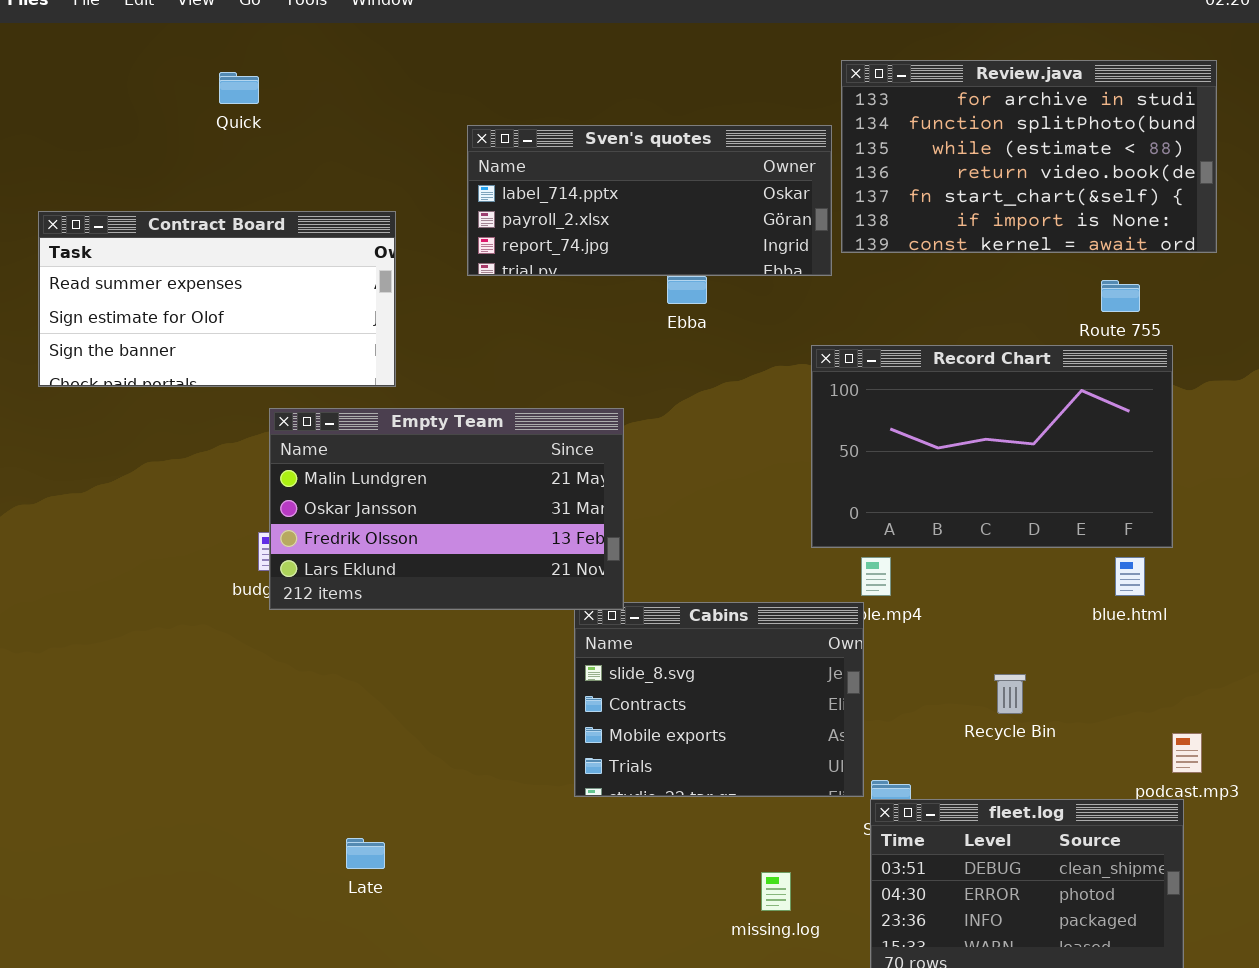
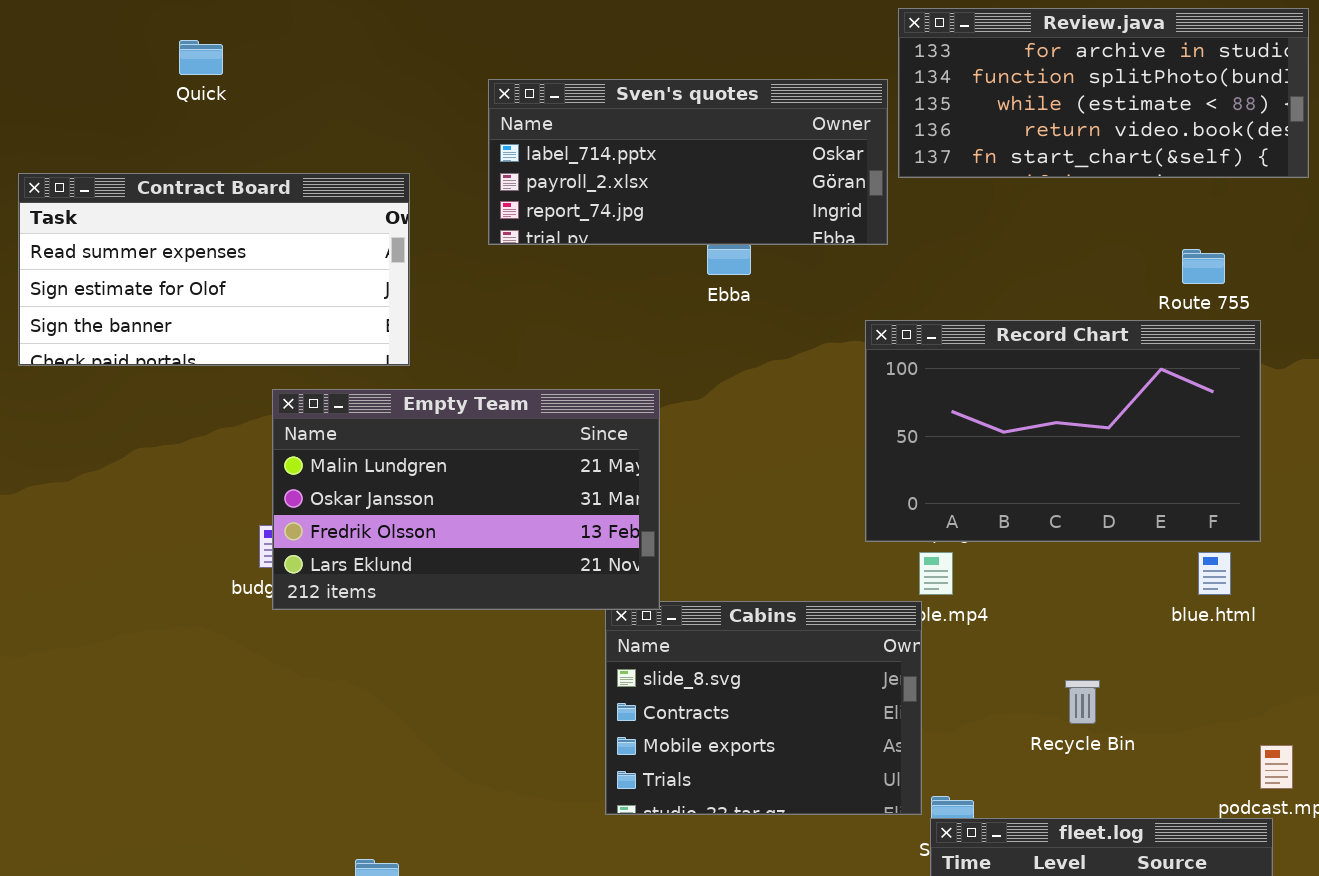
Review.java: [841,60,1217,253] -> [898,8,1309,178], resized
Quick: [219,72,259,104] -> [179,40,223,75], moved

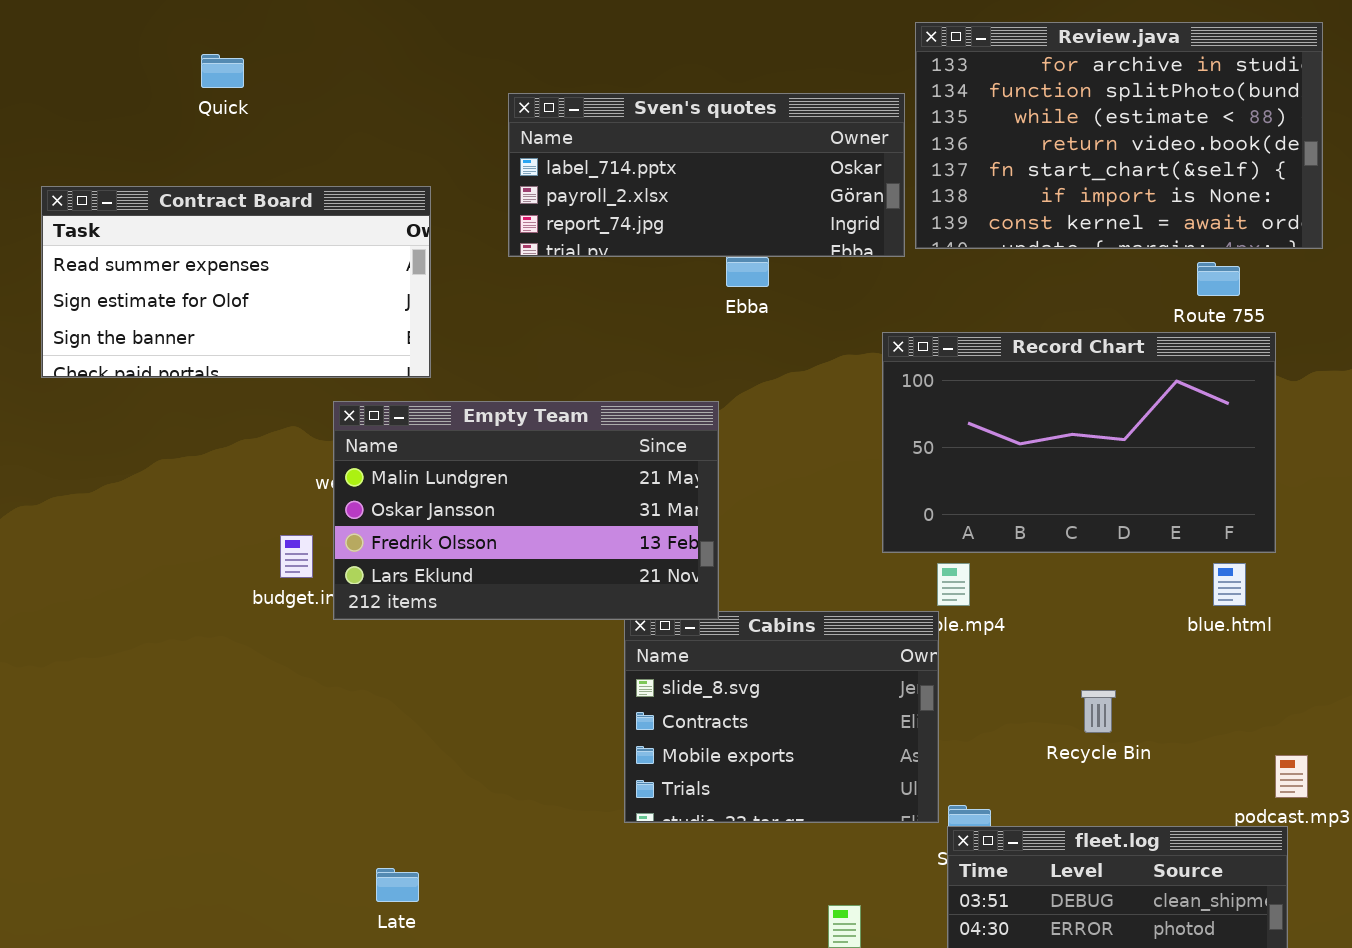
Review.java: [898,8,1309,178] -> [915,22,1323,249], resized
Empty Team: [272,389,660,610] -> [333,401,719,620], moved

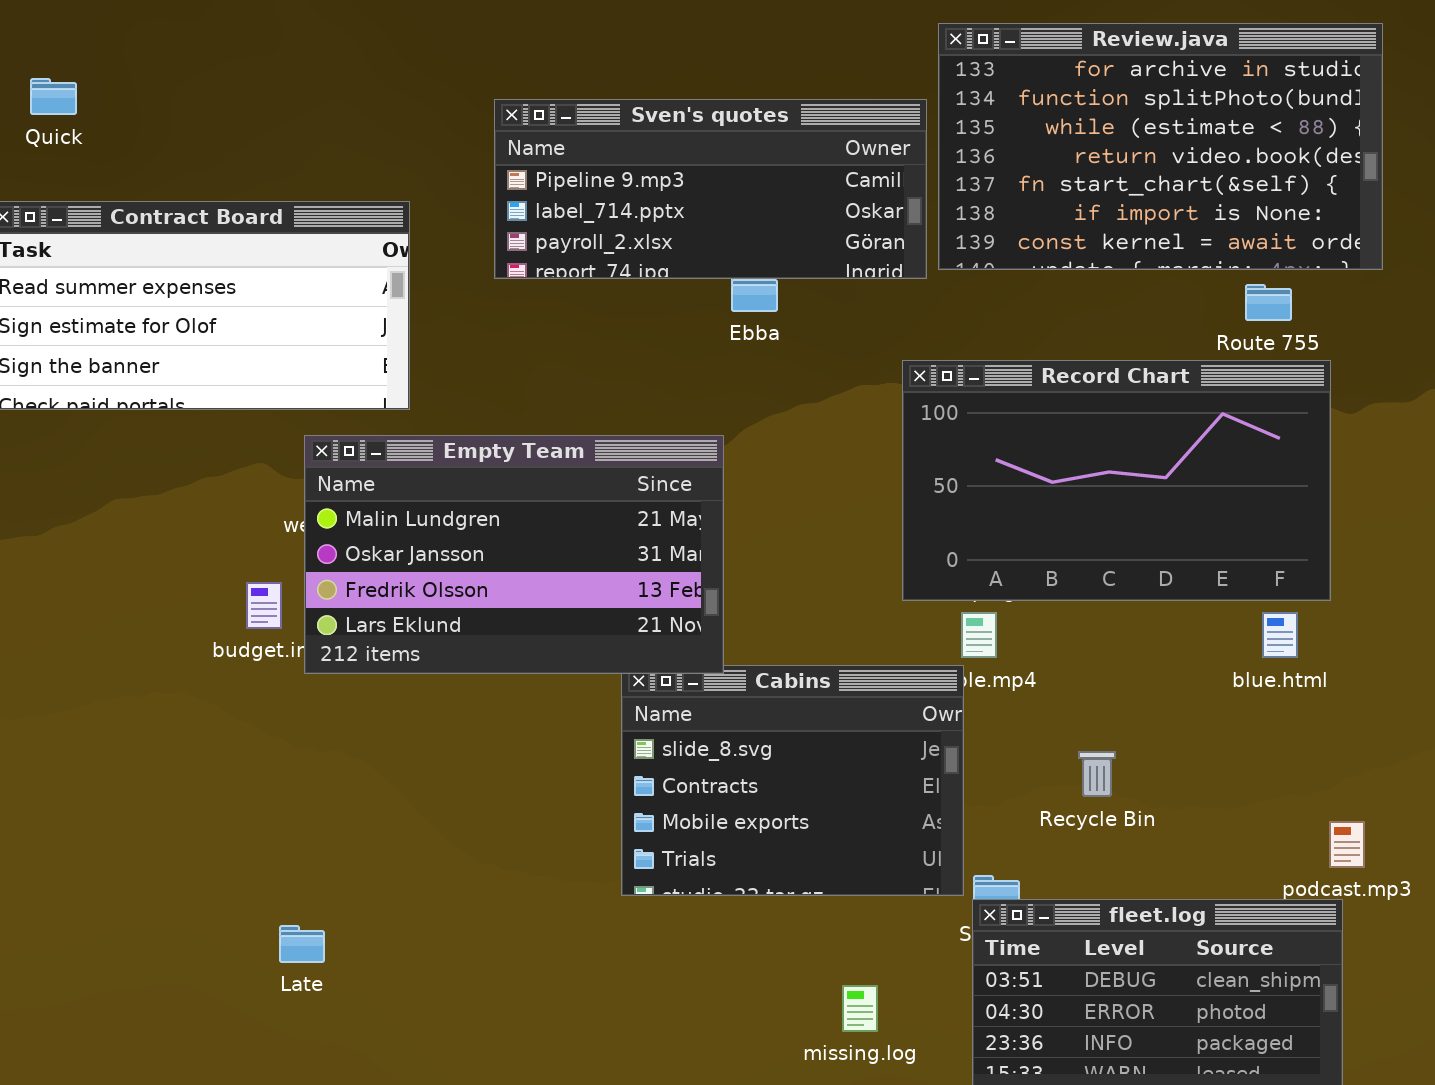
Quick: [201,54,244,88] -> [30,78,77,115], moved
Sven's quotes: [508,93,905,257] -> [494,99,927,279], scrolled up 1 row
Recycle Bin: [1081,690,1116,733] -> [1078,751,1116,797], moved
Late: [376,868,419,902] -> [279,925,325,963], moved

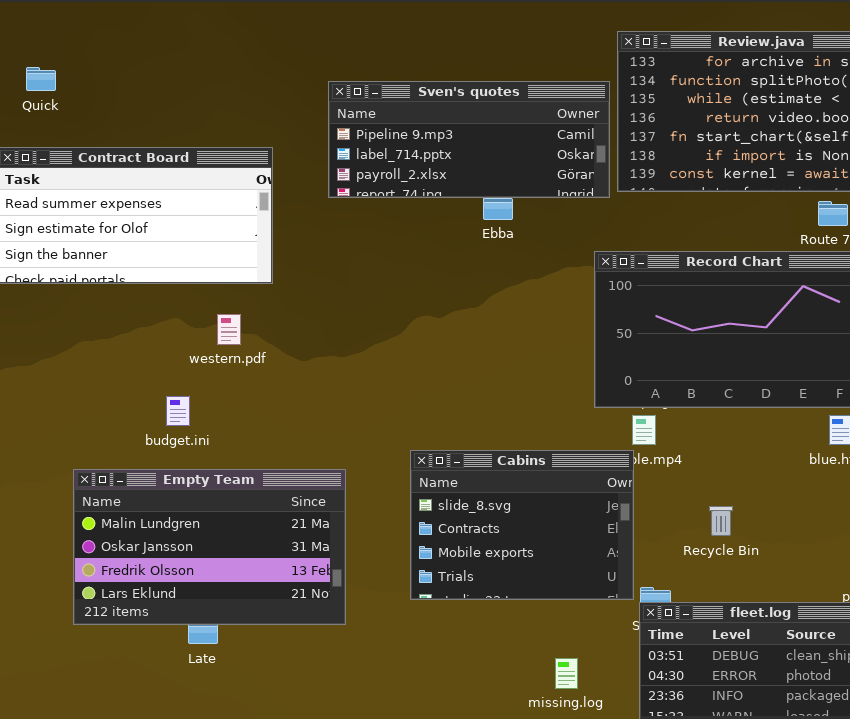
Empty Team: [304,435,724,674] -> [73,469,346,625], moved

